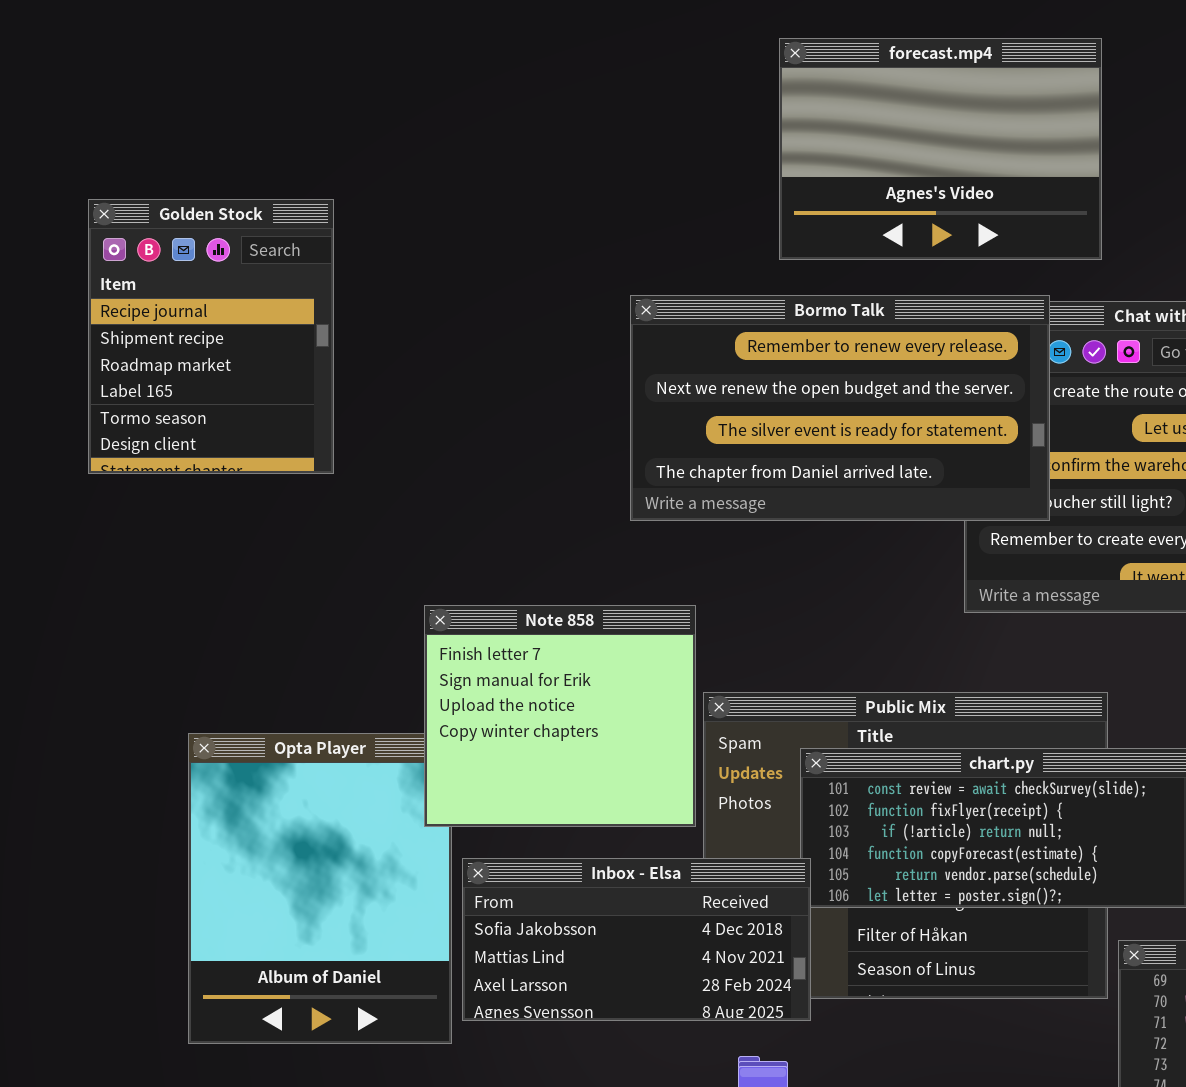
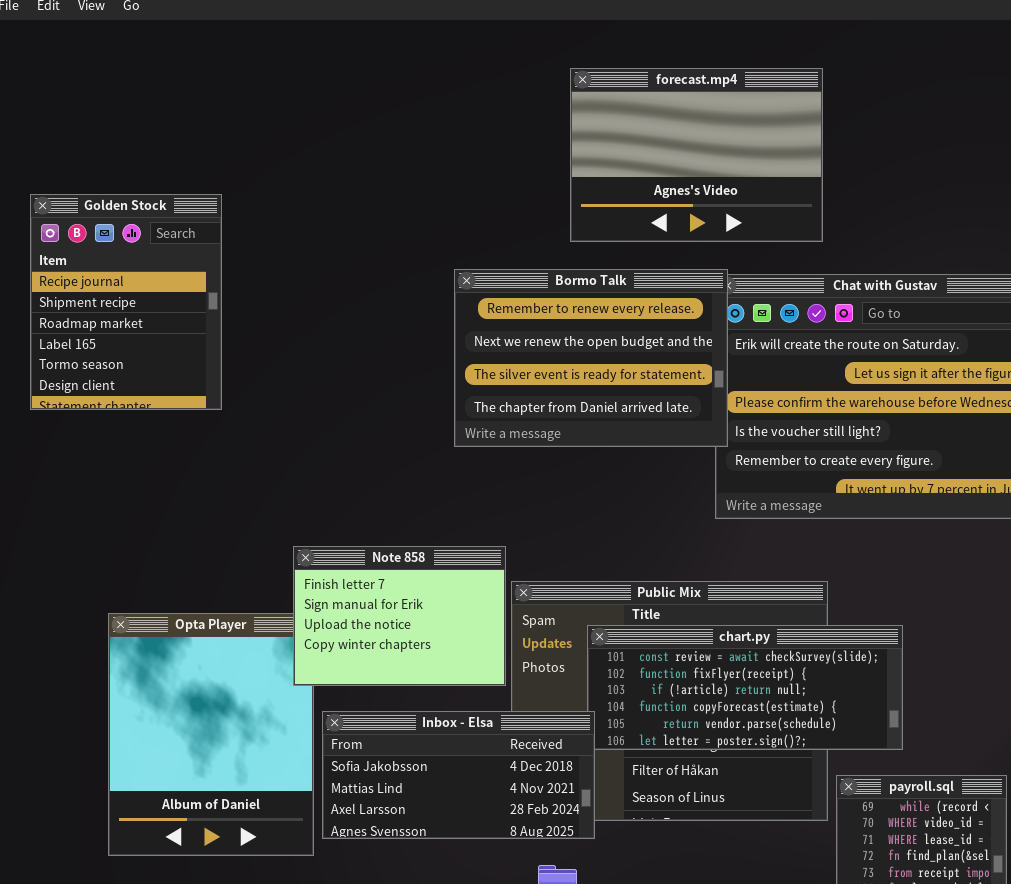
Bormo Talk: [630,295,1050,521] -> [454,269,728,447], resized
Note 858: [424,605,696,827] -> [293,546,506,686], resized

